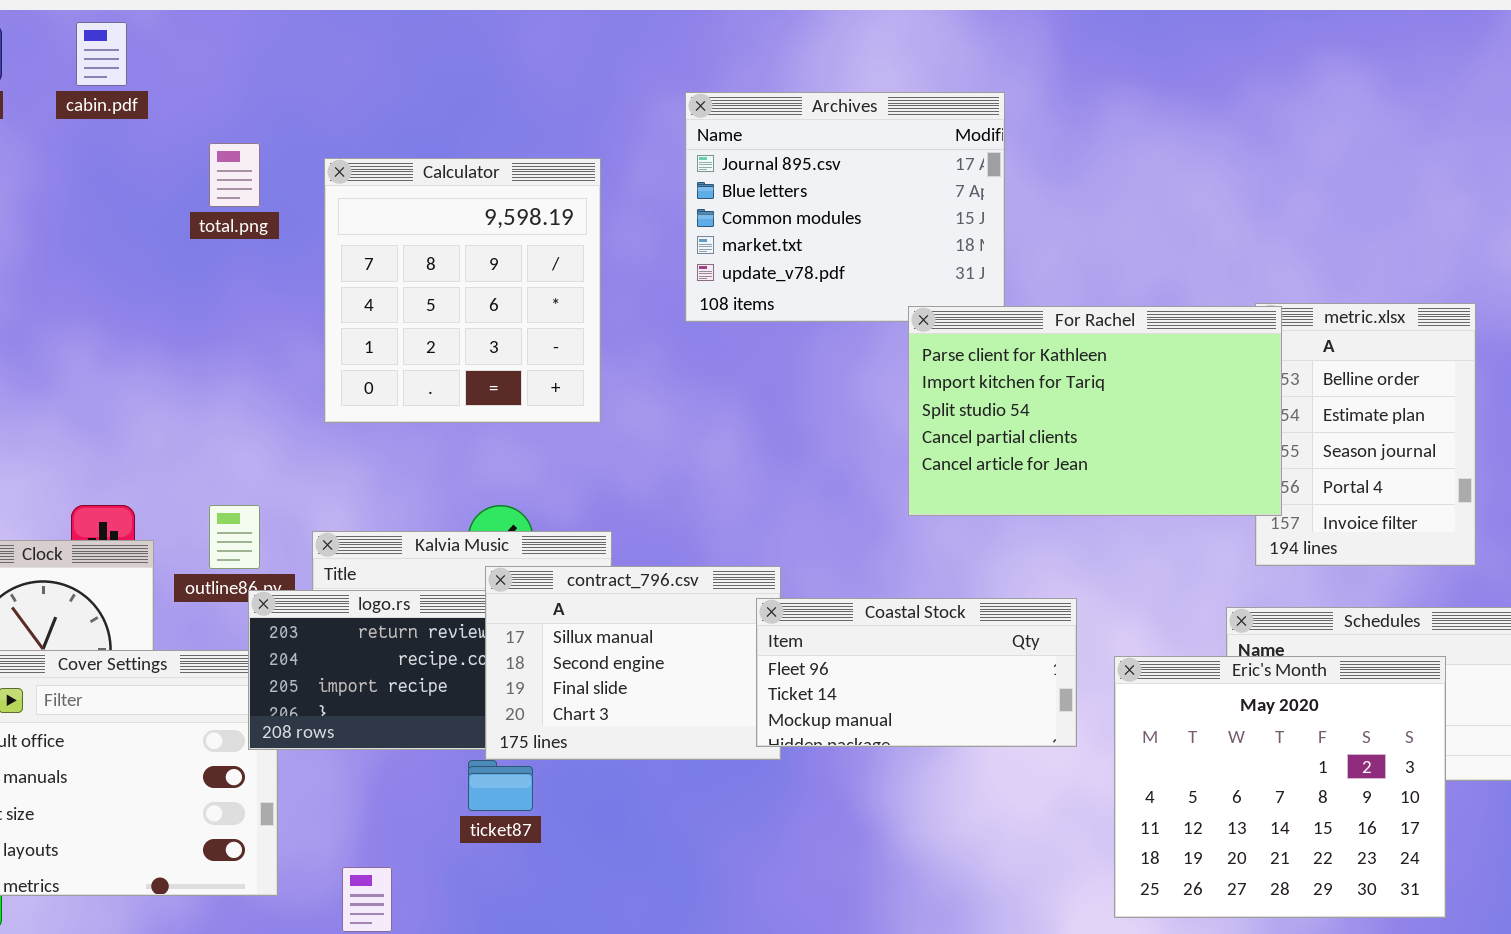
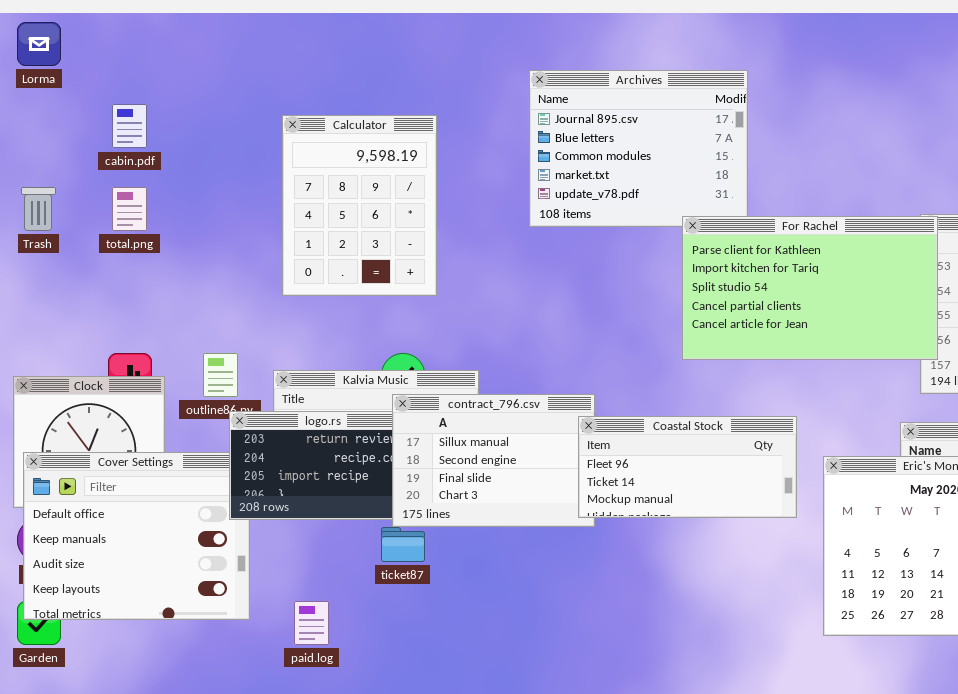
cabin.pdf: [76,22,127,86] -> [112,104,147,148], moved
total.png: [209,143,260,207] -> [112,187,147,231], moved
Calculator: [324,158,601,423] -> [282,115,437,296], resized

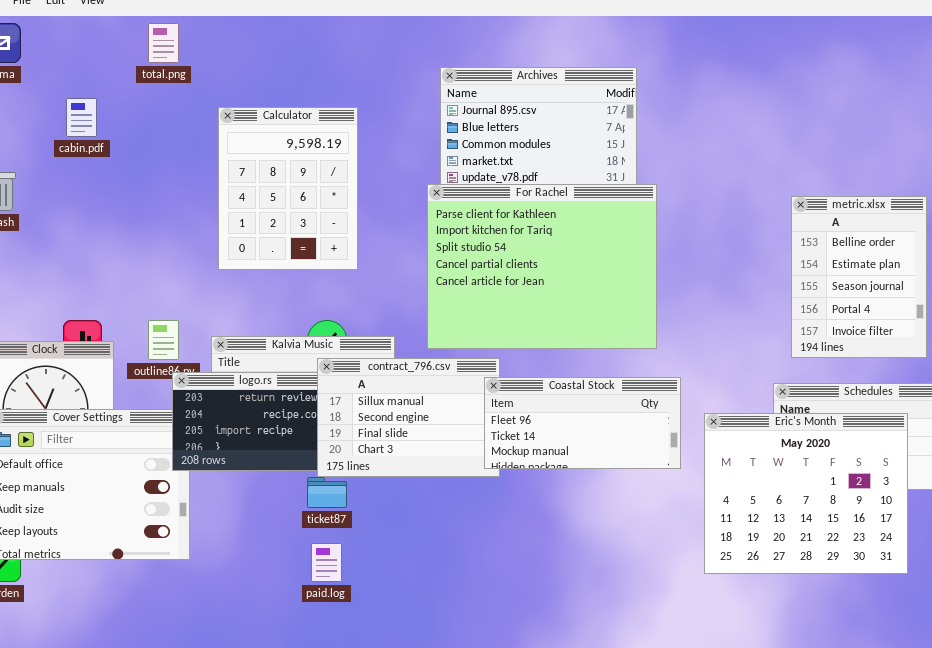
total.png: [112,187,147,231] -> [148,23,179,63], moved
For Rachel: [682,216,938,360] -> [427,184,657,349], moved, resized
paid.log: [294,601,329,645] -> [311,543,342,582], moved

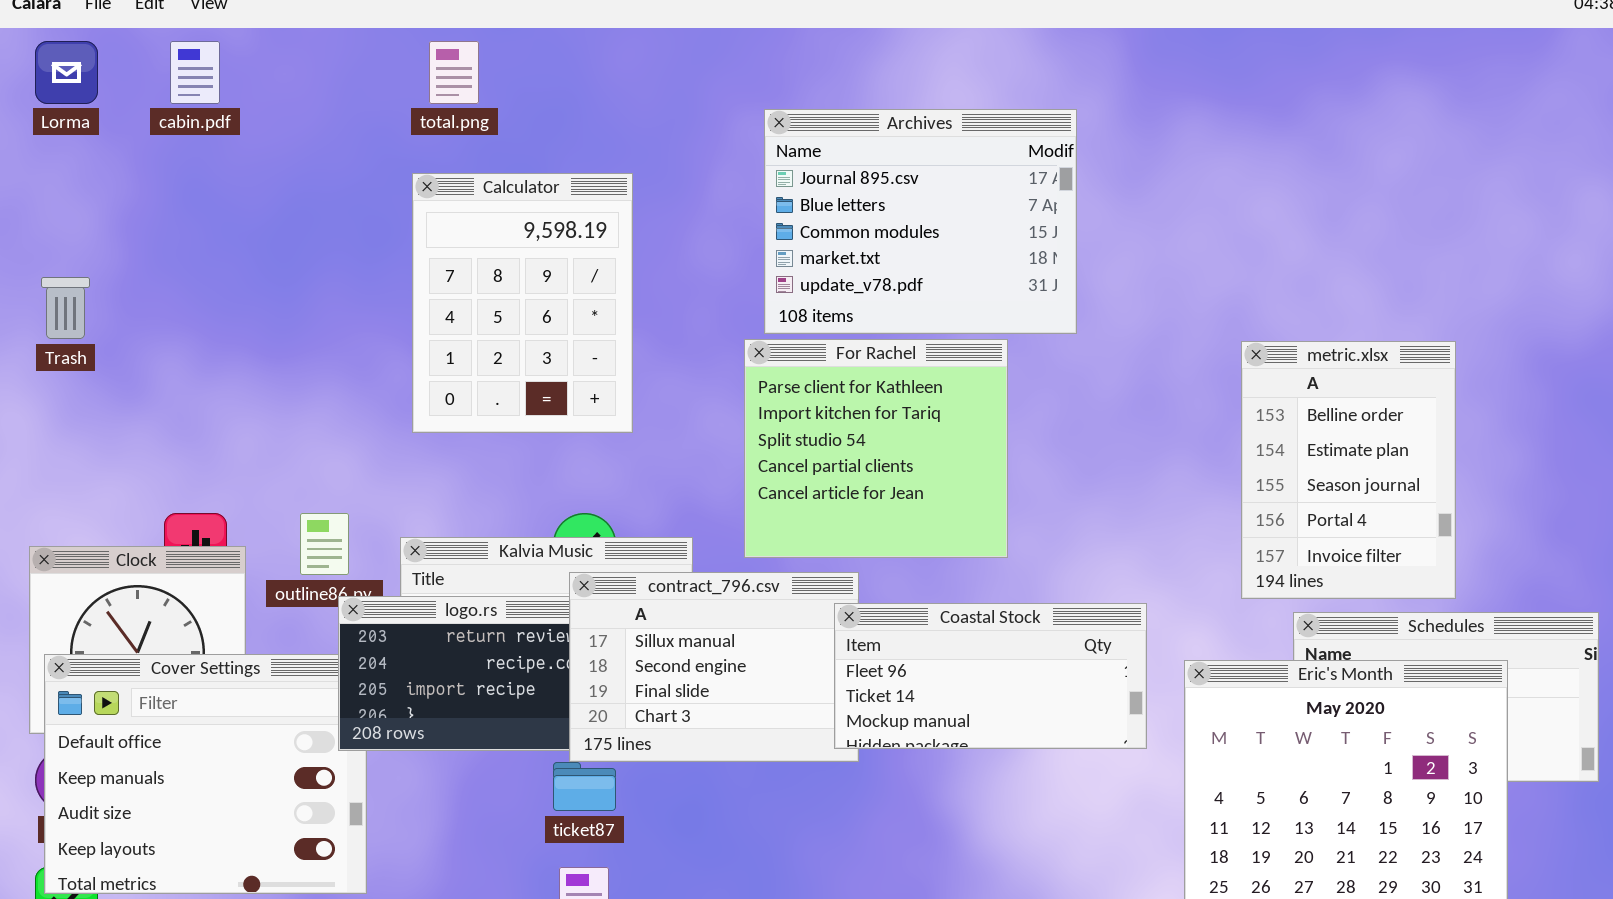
total.png: [148,23,179,63] -> [429,41,479,104], moved
cabin.pdf: [66,98,97,137] -> [170,41,220,104], moved
For Rachel: [427,184,657,349] -> [744,339,1008,558], resized
metric.xlsx: [791,196,927,358] -> [1241,341,1456,599], moved

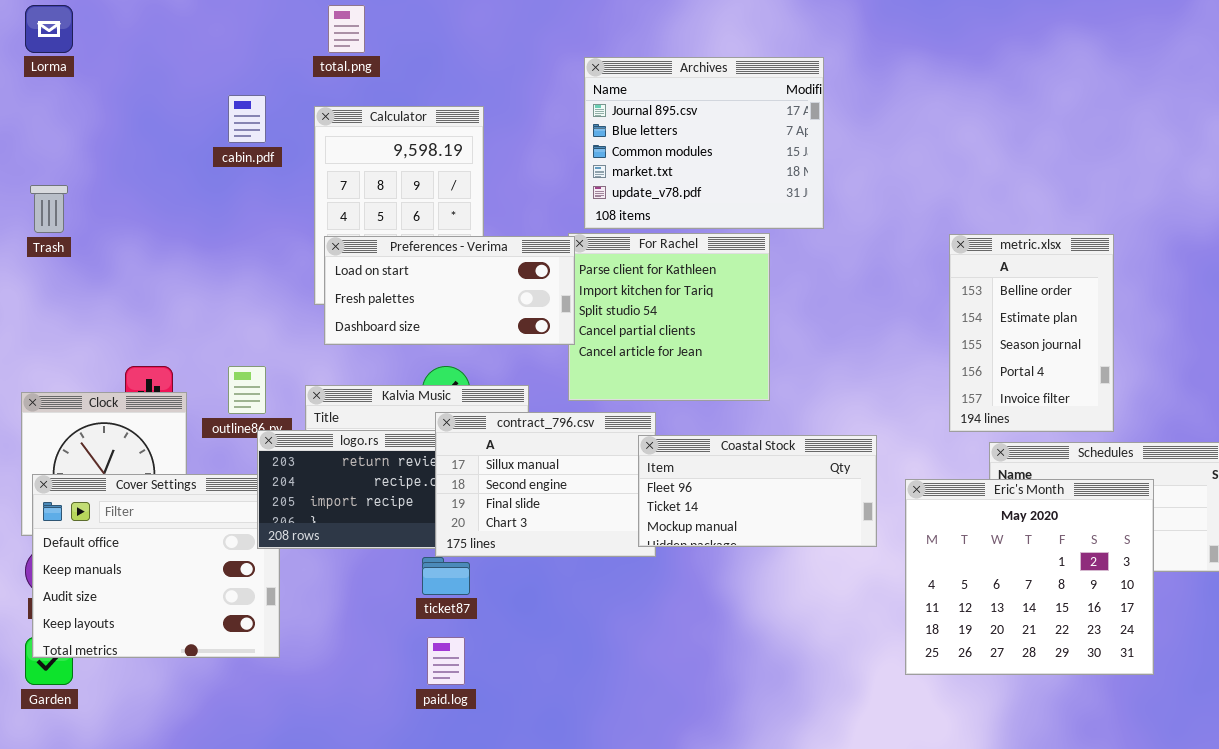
cabin.pdf: [170,41,220,104] -> [228,95,266,143], moved
Preferences - Verima: none -> [324,236,575,345], opened

